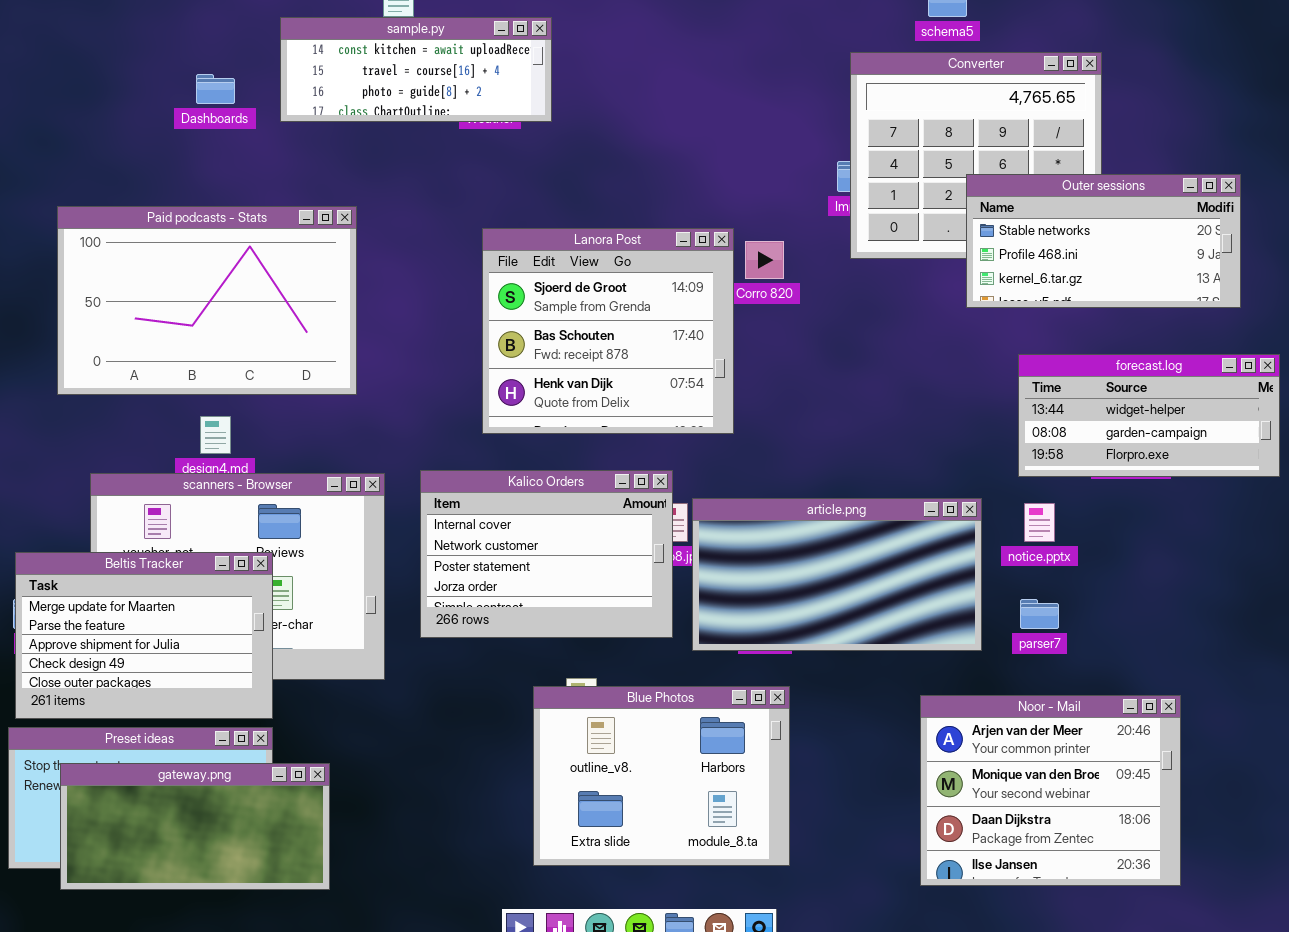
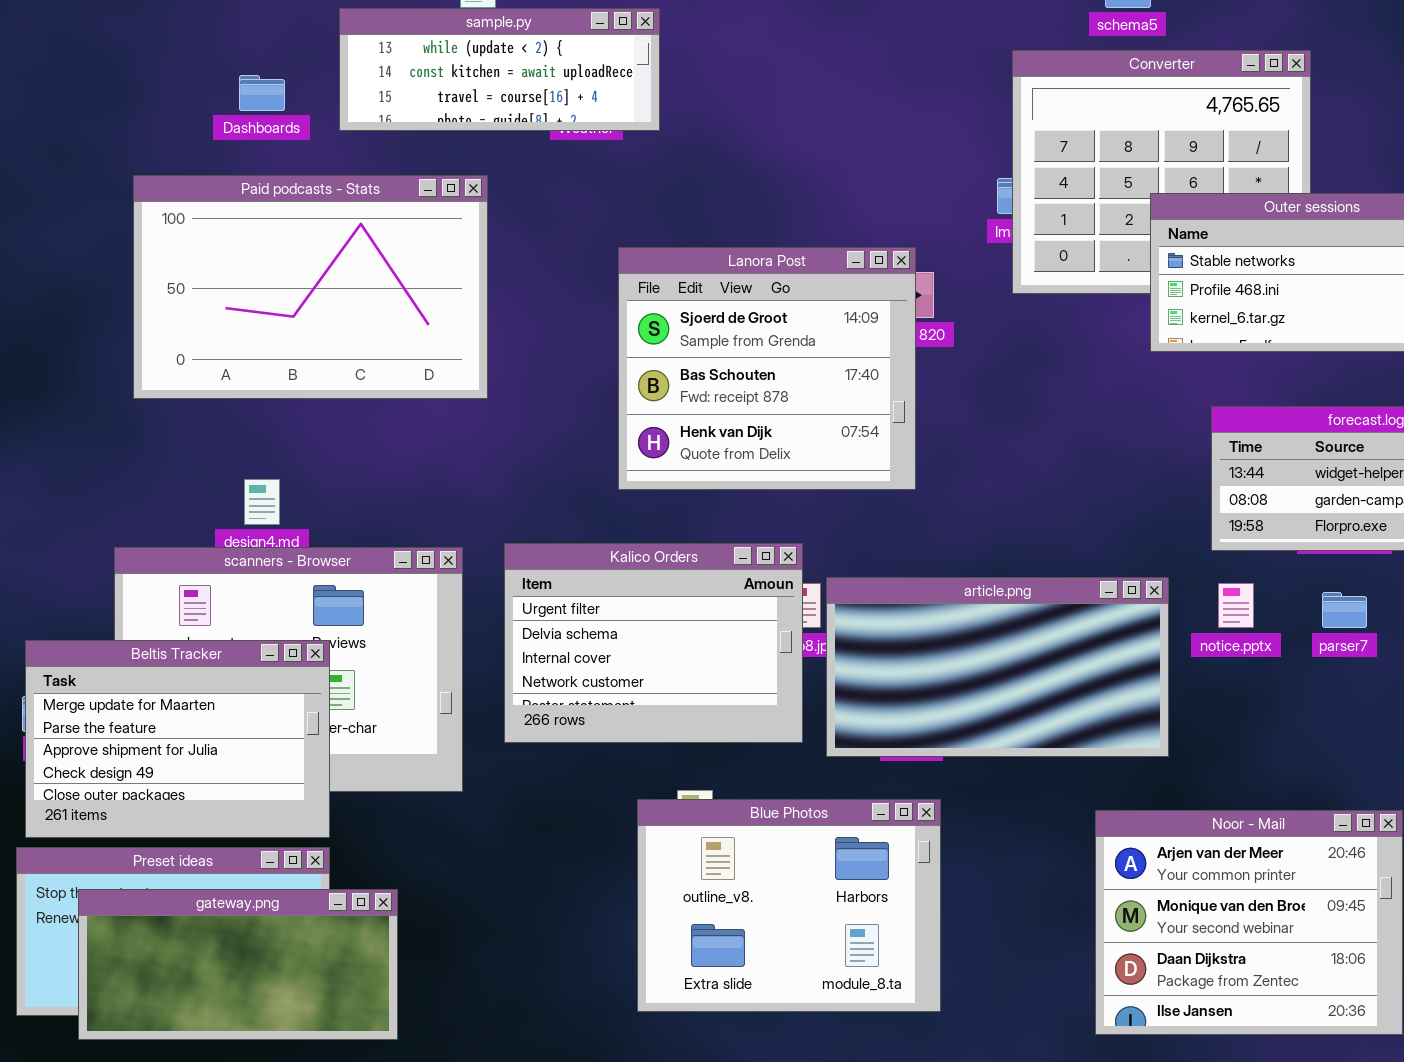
sample.py: [280,17,552,122] -> [339,8,660,131], scrolled up 1 row
Paid podcasts - Stats: [57,206,357,395] -> [133,175,488,399], moved
Lanora Post: [482,228,734,434] -> [618,247,916,490], moved
Kalico Orders: [420,470,673,638] -> [504,543,803,743], scrolled up 2 rows
parser7: [1020,599,1059,629] -> [1322,592,1367,628], moved

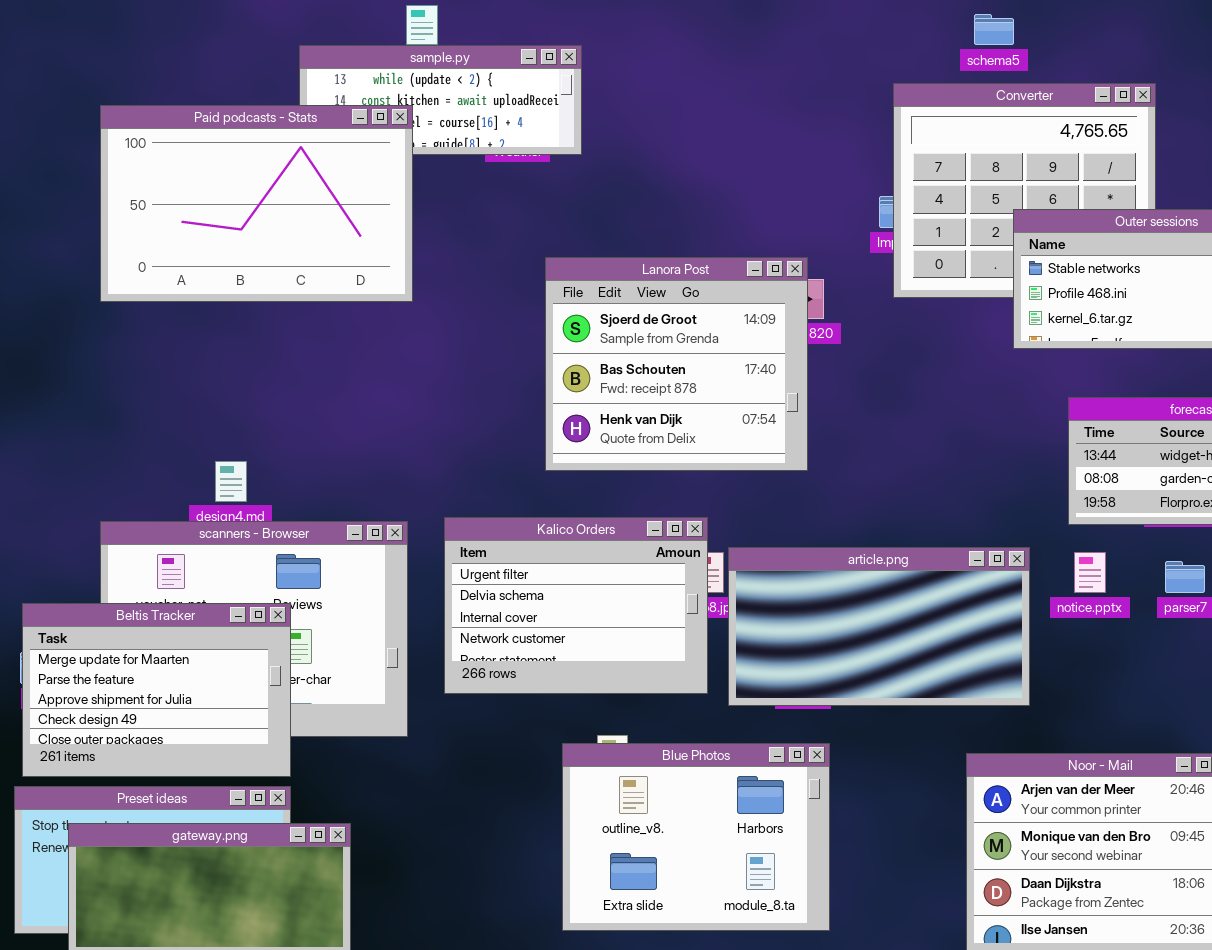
Paid podcasts - Stats: [133,175,488,399] -> [100,105,413,302], moved

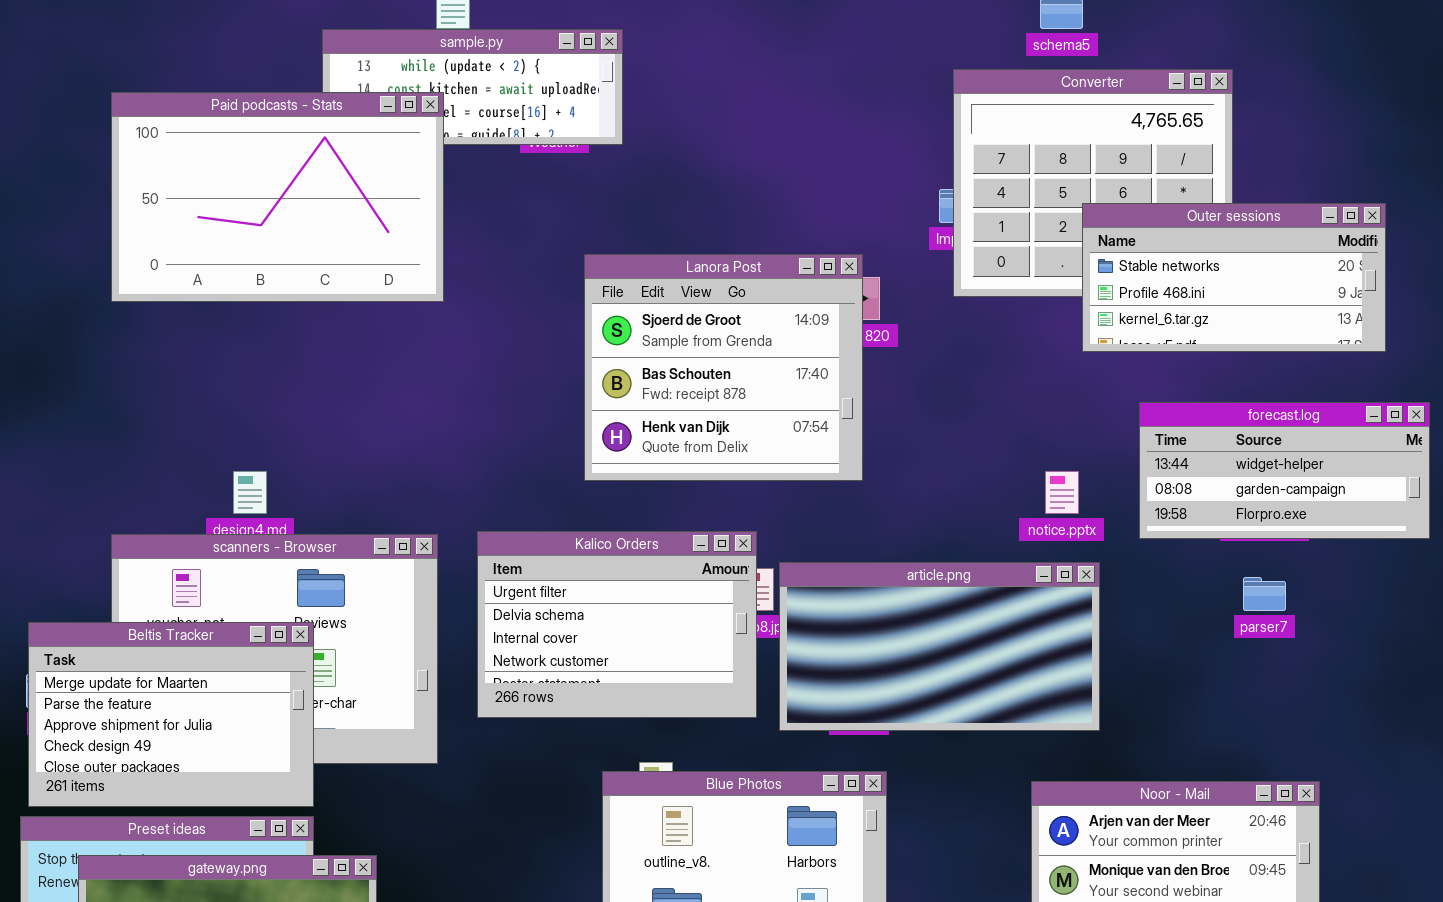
notice.pptx: [1074,552,1106,593] -> [1045,471,1079,514], moved

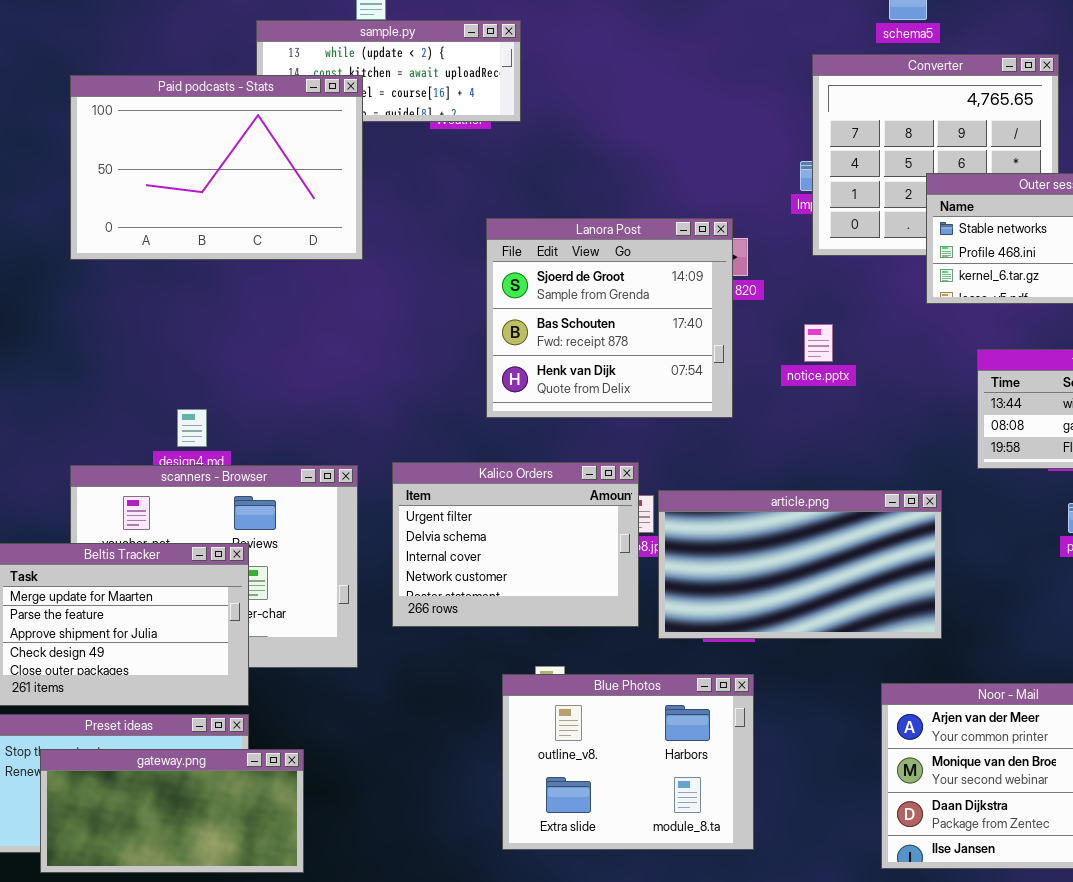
notice.pptx: [1045,471,1079,514] -> [804,324,833,362], moved

